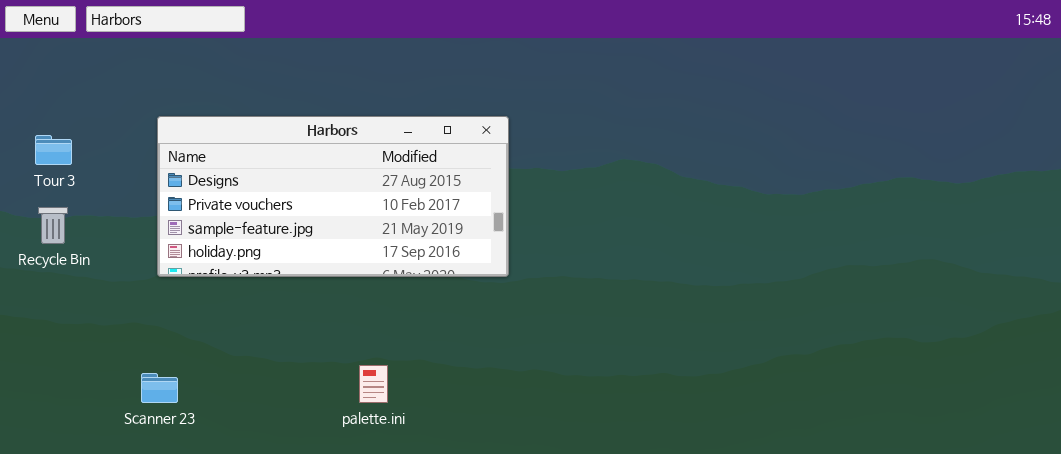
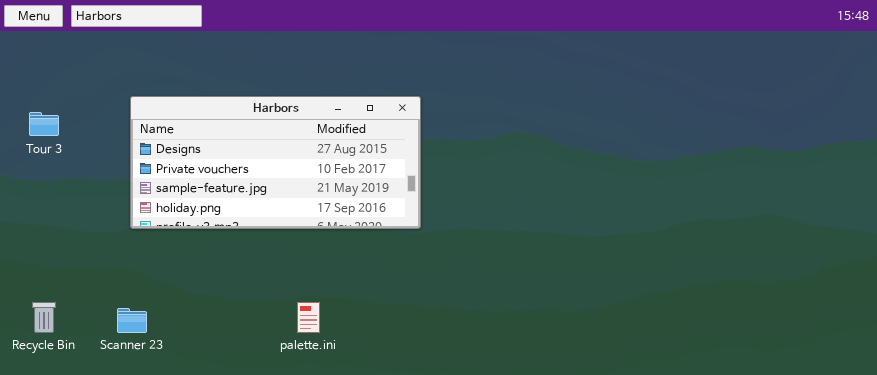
Recycle Bin: [38,207,68,244] -> [32,302,56,333], moved

